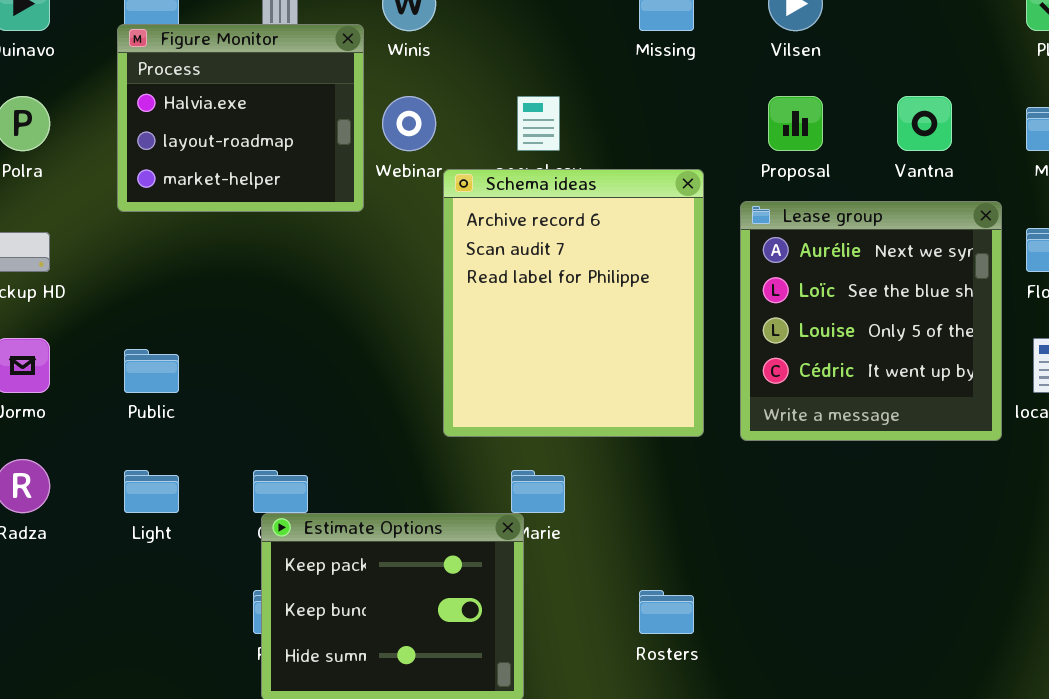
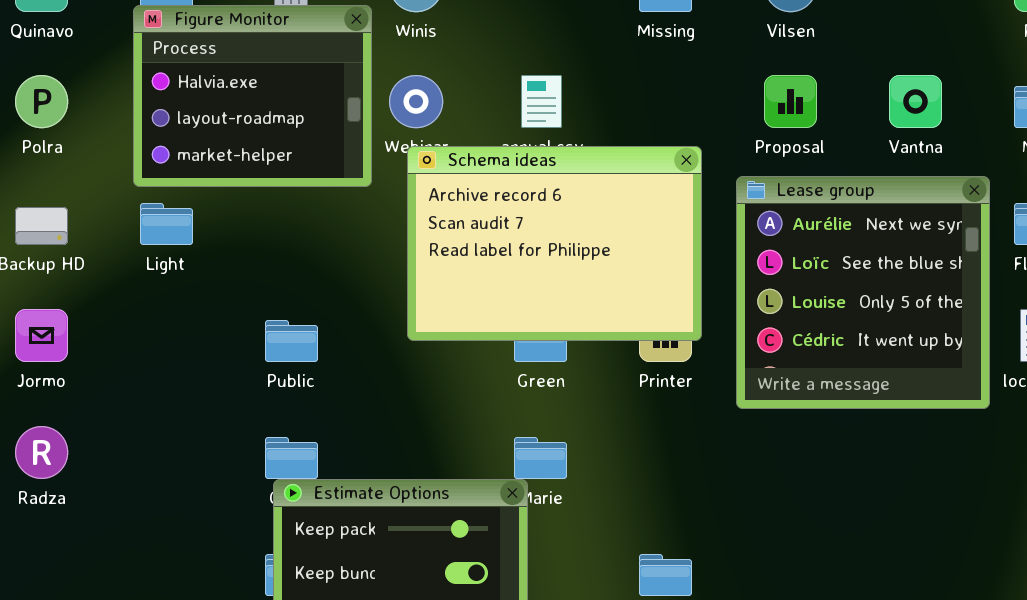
Schema ideas: [443,169,704,437] -> [407,146,702,341], resized
Public: [124,349,179,393] -> [265,320,318,362], moved
Light: [124,470,179,513] -> [140,203,193,245], moved

